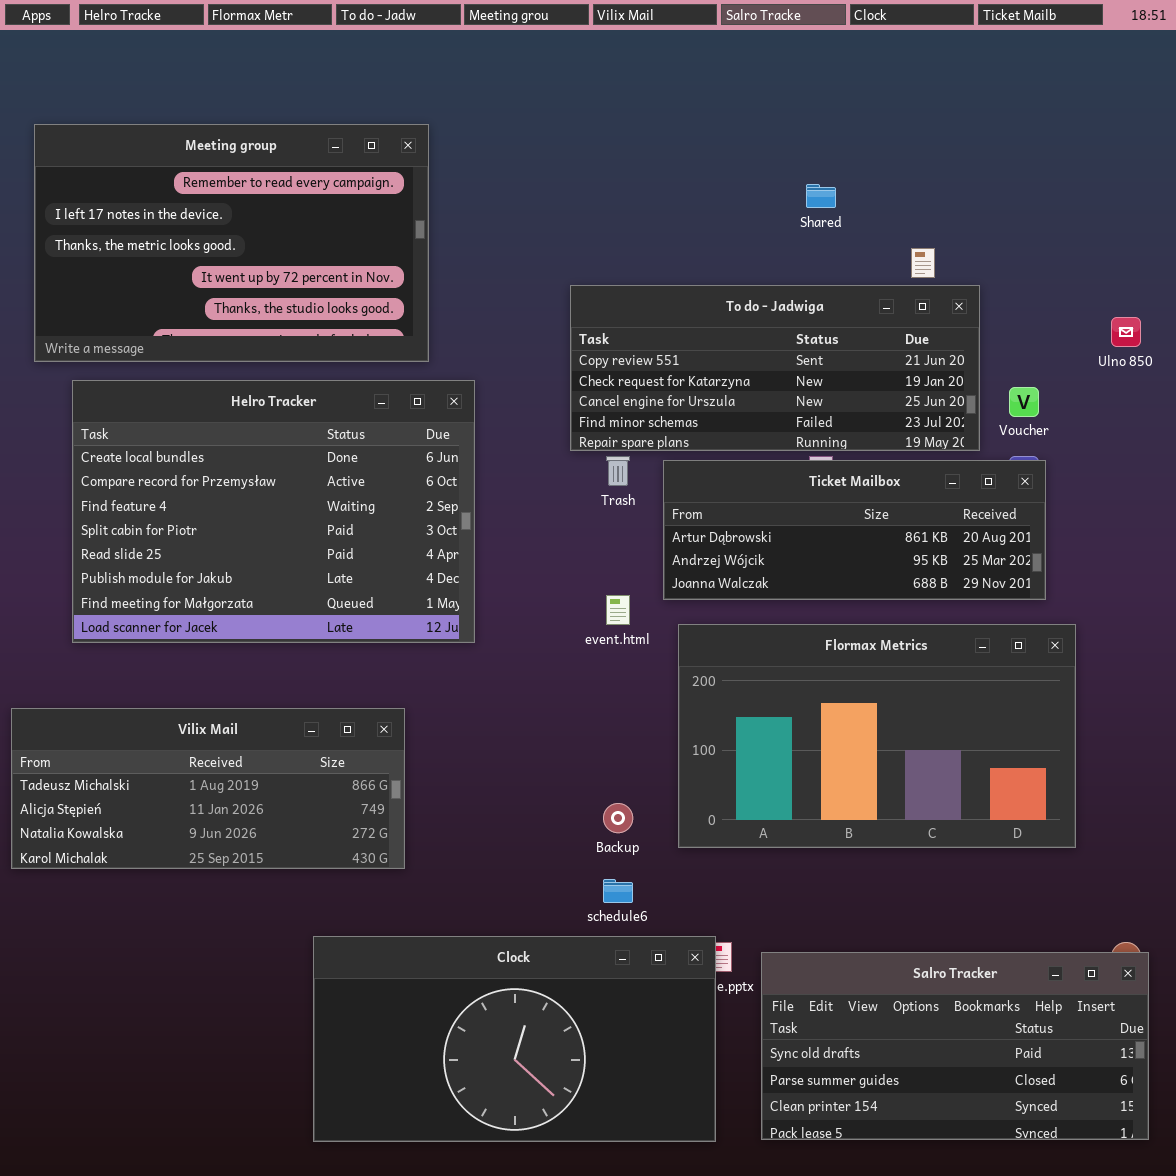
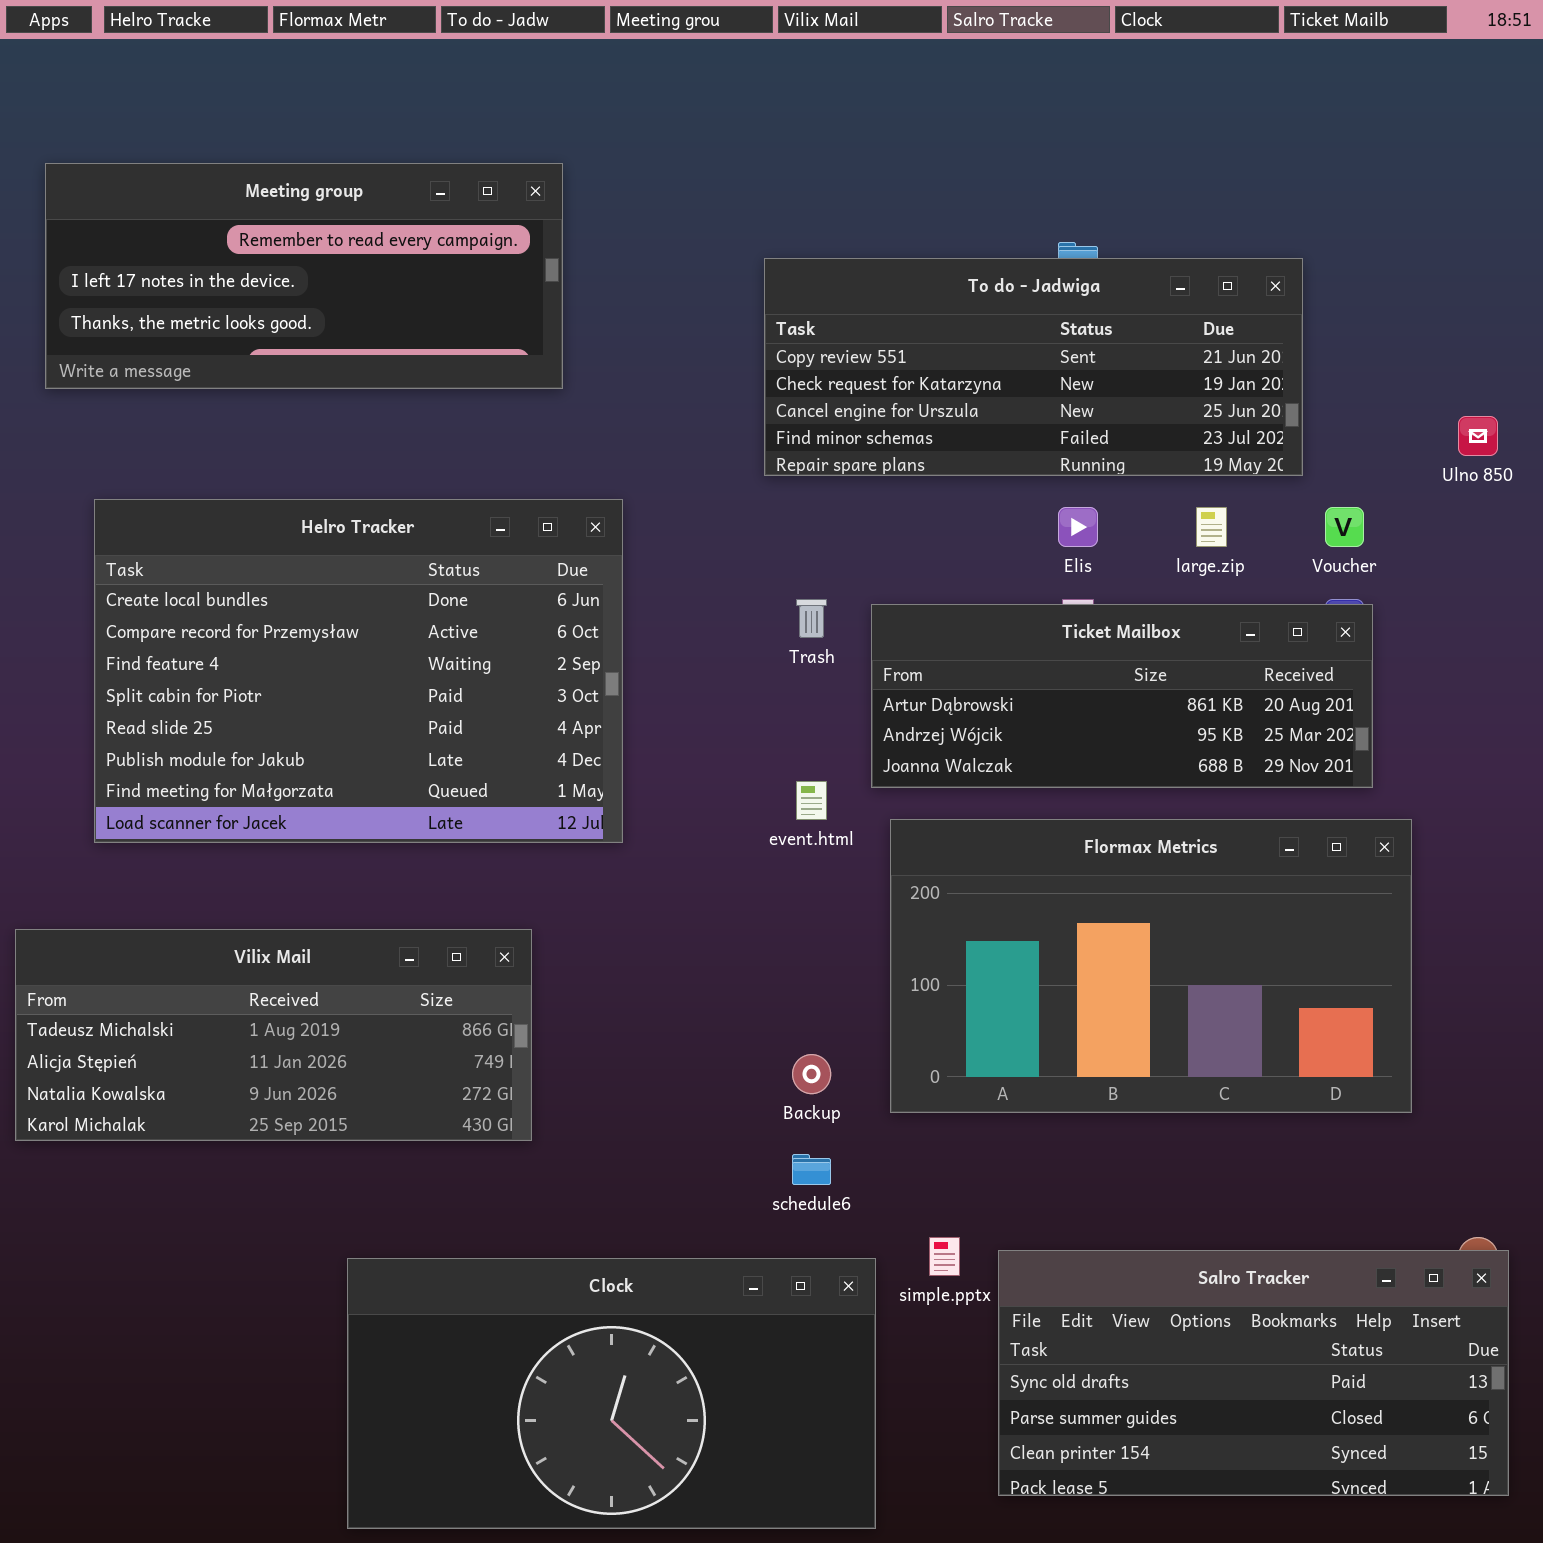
Meeting group: [34,124,429,362] -> [45,163,563,389], resized
To do - Jadwiga: [570,285,980,451] -> [764,258,1303,476], moved
Clock: [313,936,716,1142] -> [347,1258,876,1529], moved

